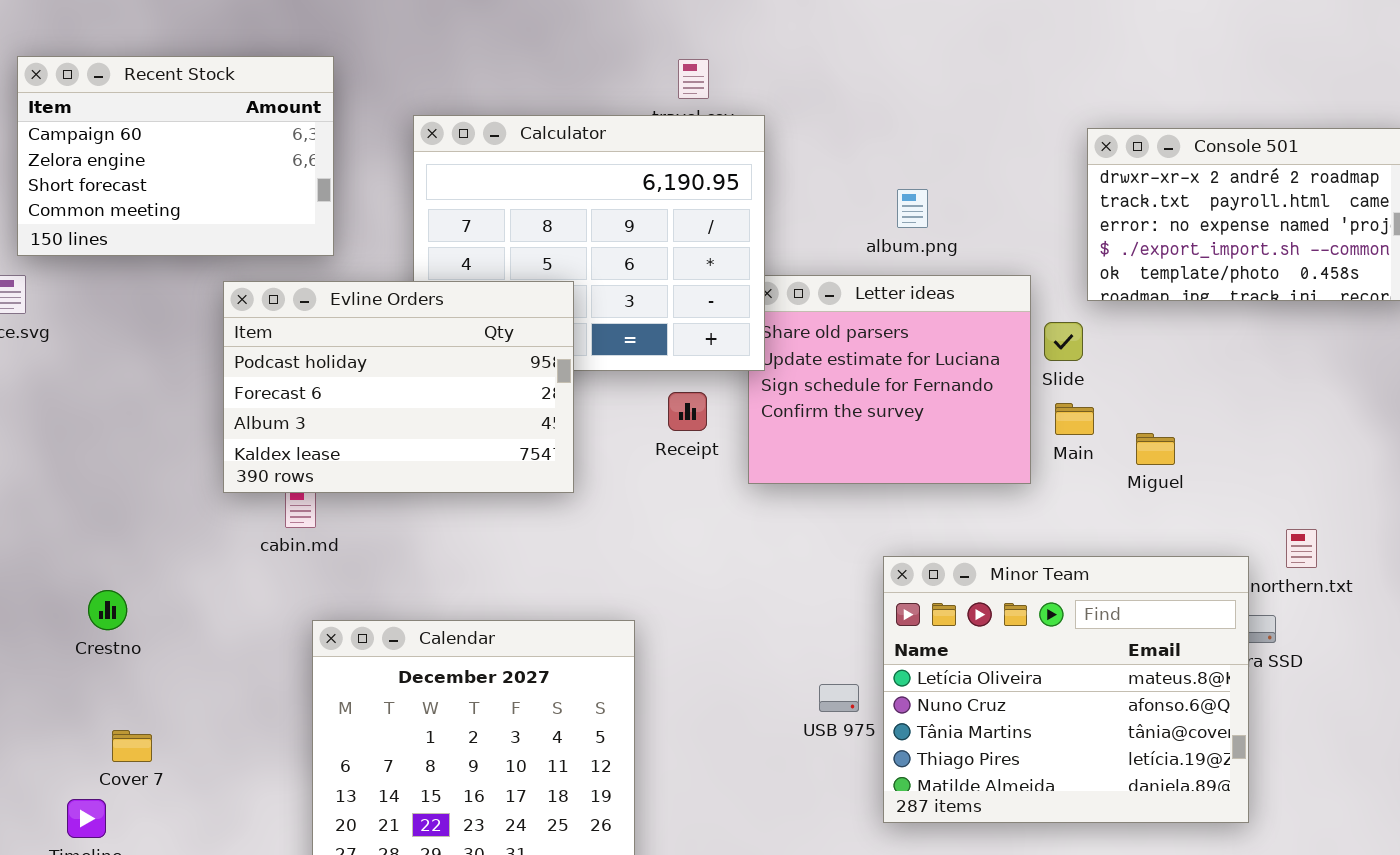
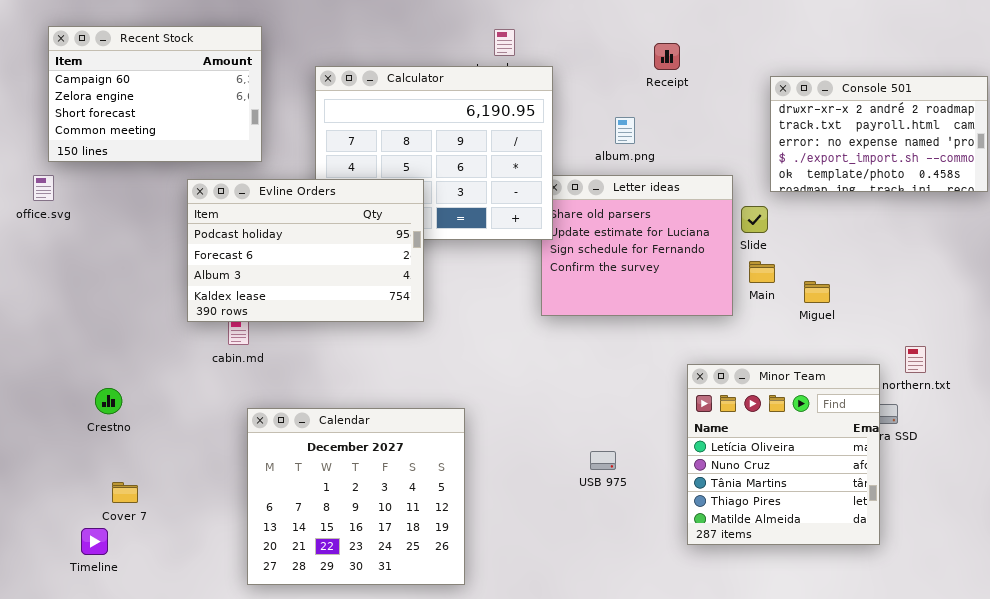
album.png: [897,189,928,228] -> [615,117,635,144], moved
Receipt: [668,392,707,431] -> [654,43,680,70], moved
Minor Team: [883,556,1249,823] -> [687,364,880,545], resized

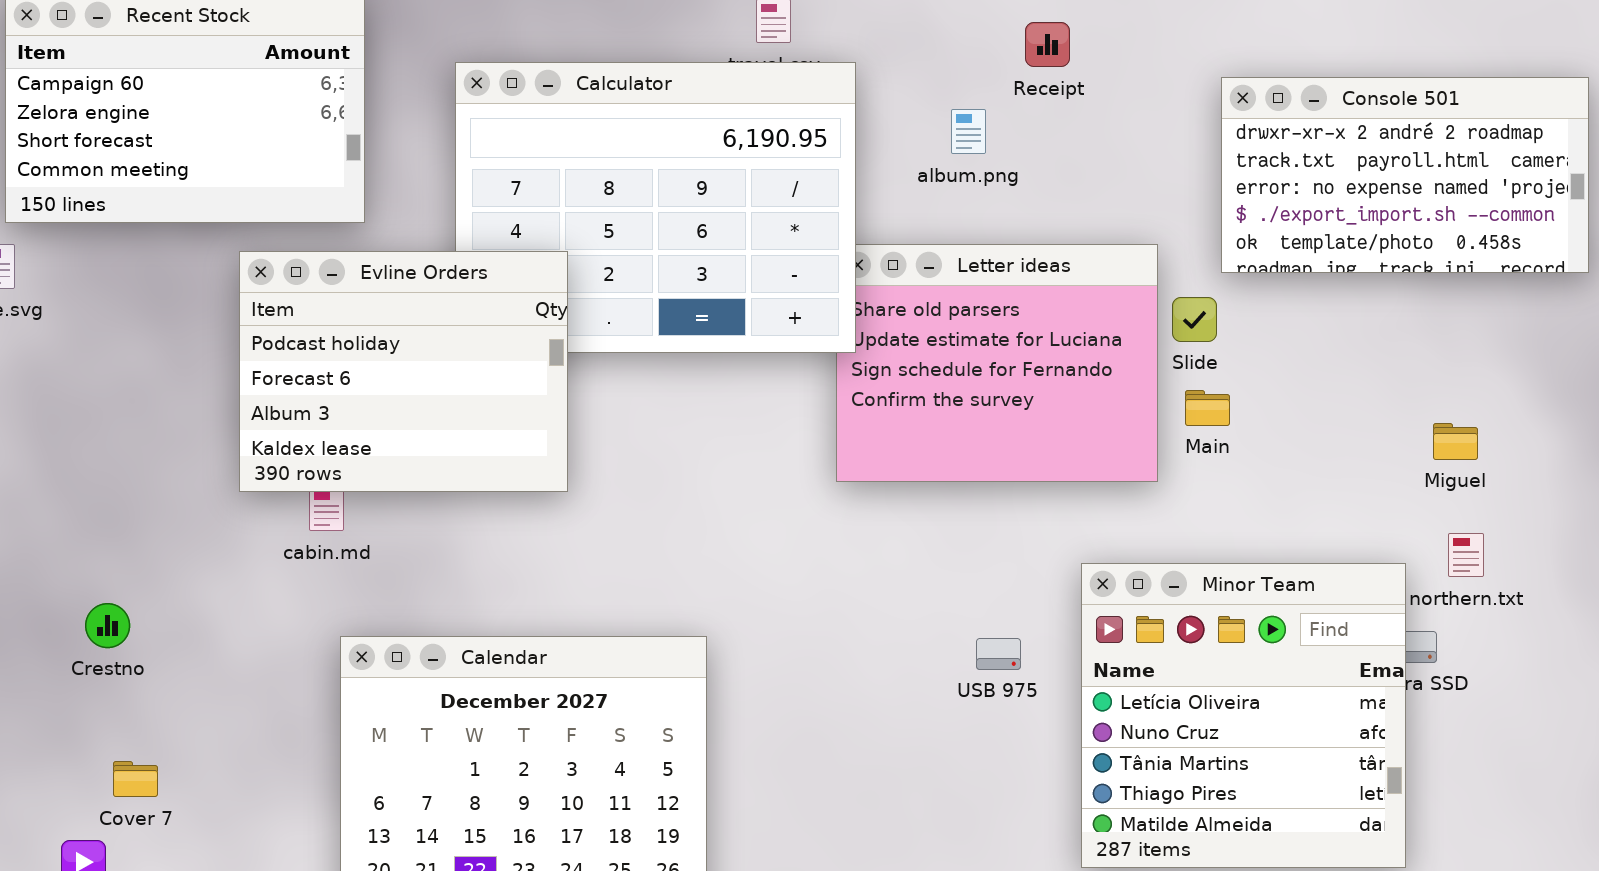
album.png: [615,117,635,144] -> [951,109,986,154], moved
Evline Orders: [187,179,424,322] -> [239,251,568,492], resized
Miguel: [804,281,830,303] -> [1433,423,1478,460], moved
USB 975: [590,451,616,470] -> [976,638,1021,670], moved

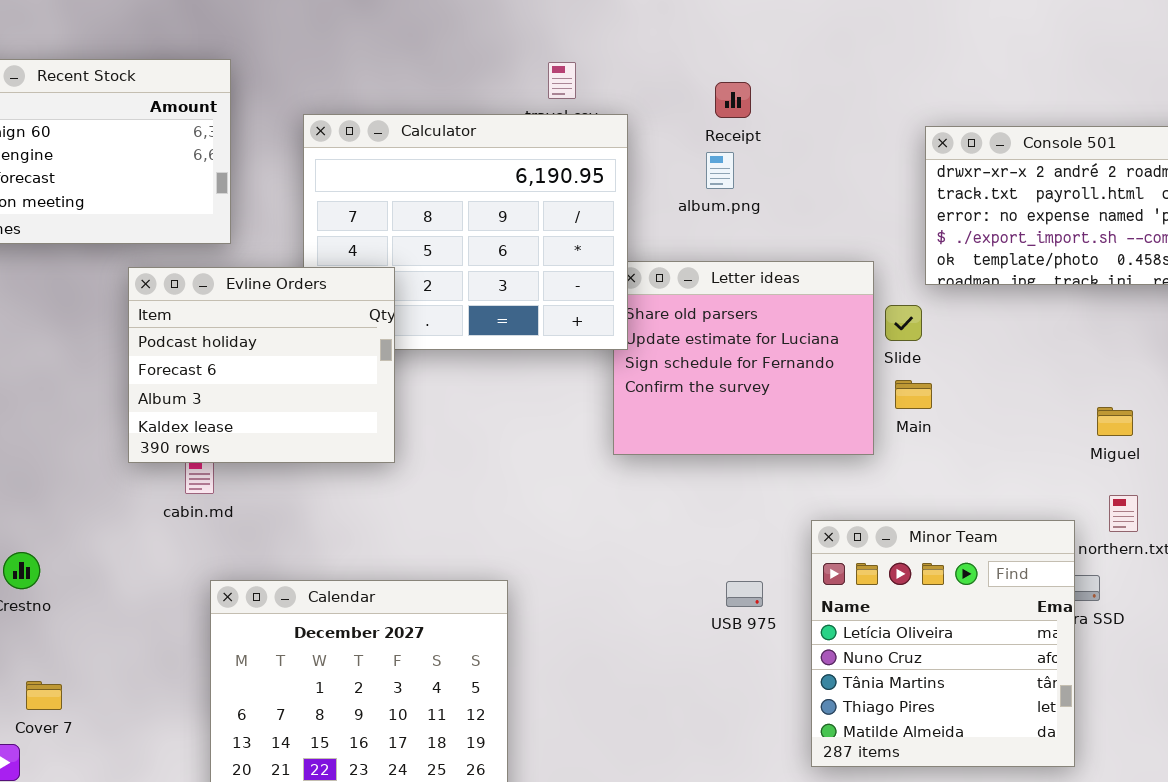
Receipt: [1025,22,1070,67] -> [715,82,751,118], moved

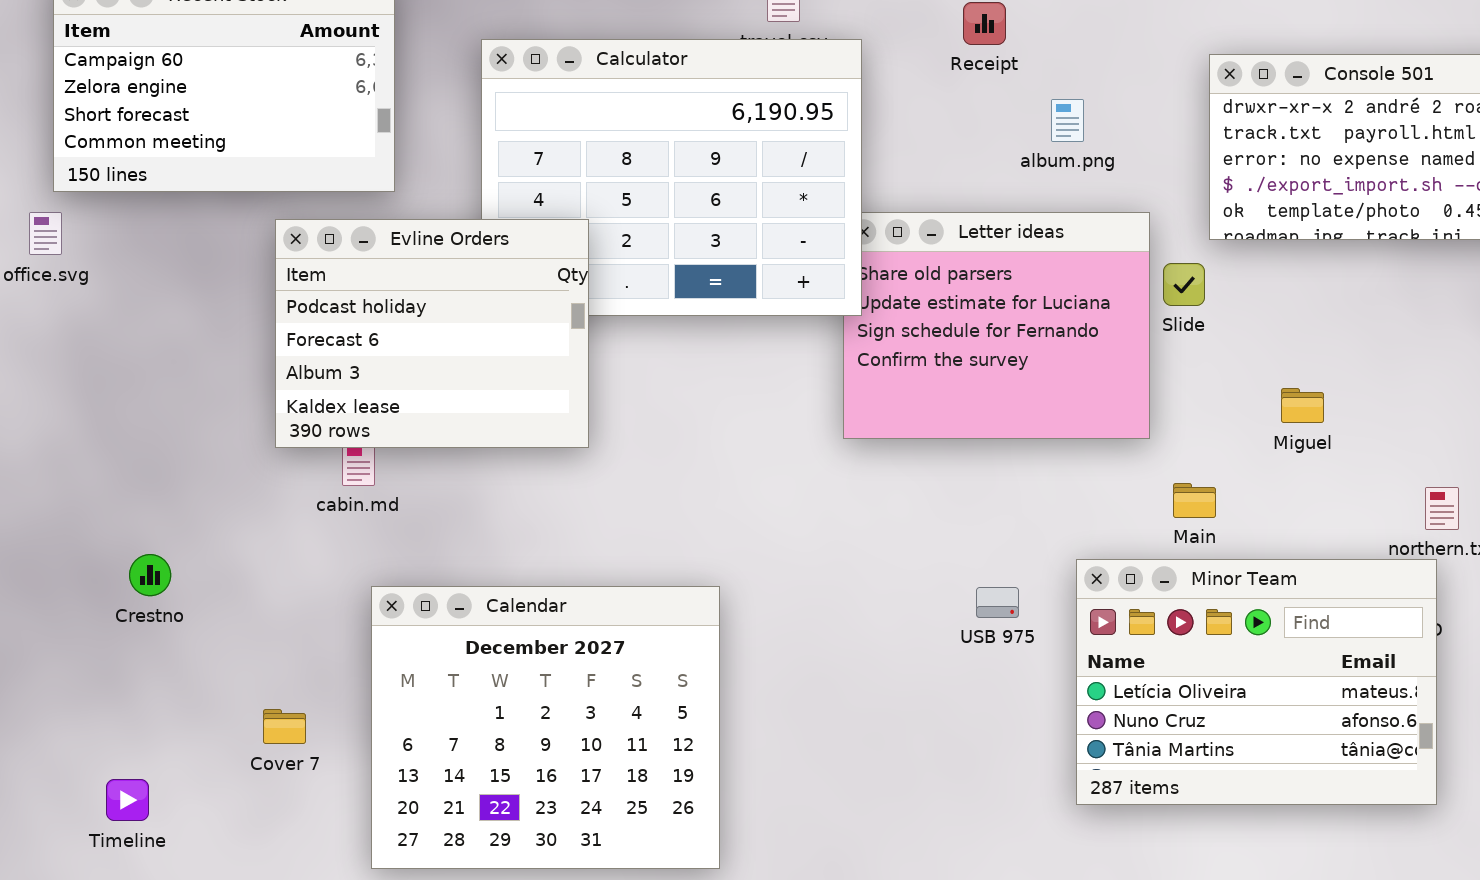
album.png: [706,152,734,189] -> [1051,99,1084,142], moved
Main: [895,380,932,409] -> [1173,483,1216,518], moved
Miguel: [1097,407,1133,436] -> [1281,388,1324,423], moved
Minor Team: [811,520,1075,767] -> [1076,559,1437,805], resized
Cover 7: [26,681,62,710] -> [263,709,306,744], moved

